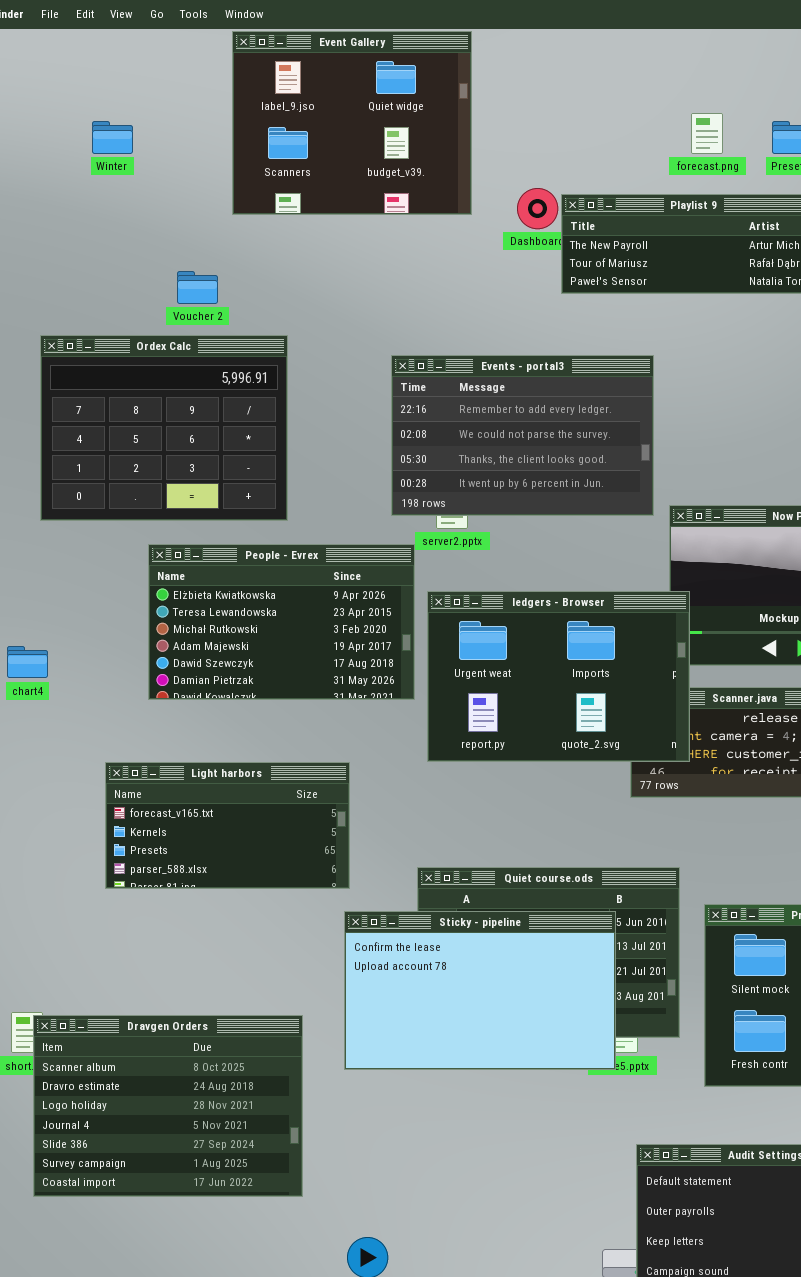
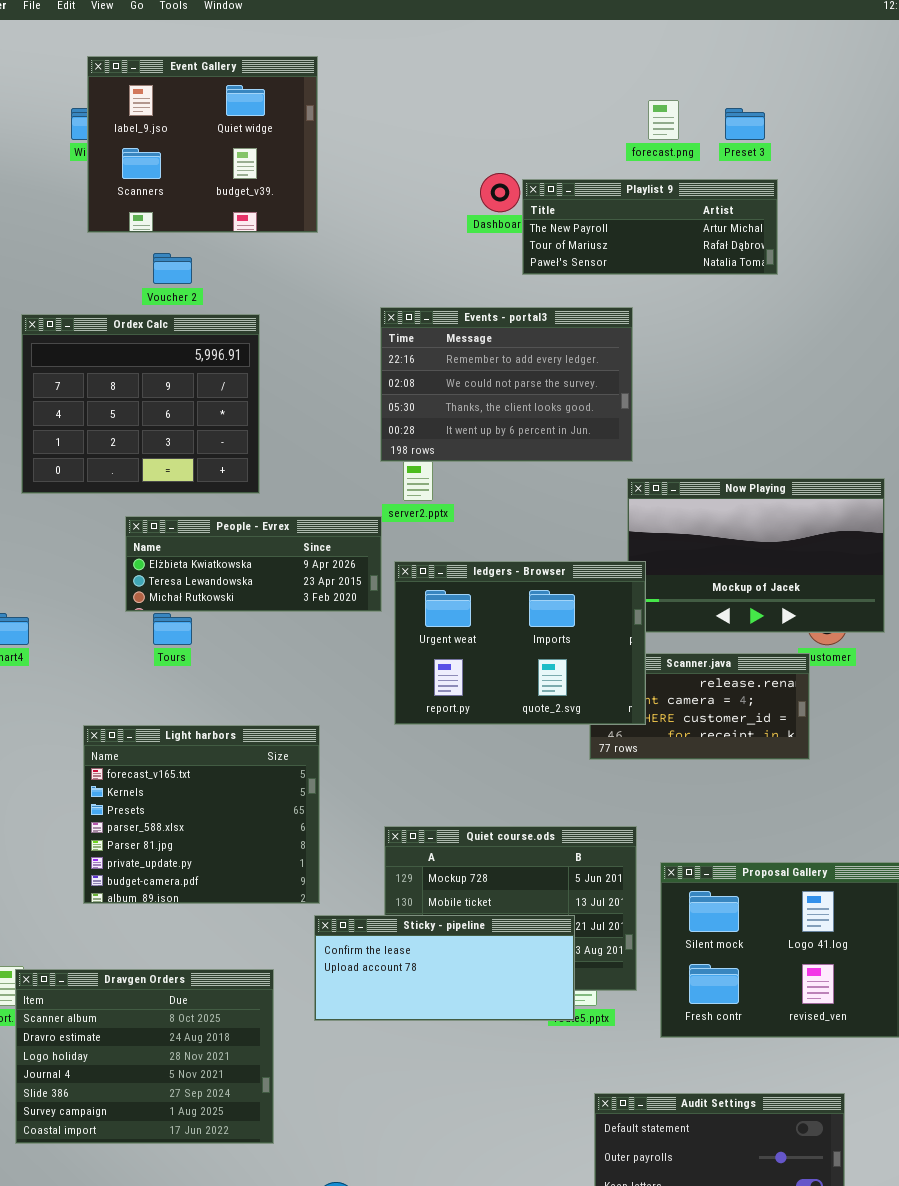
Event Gallery: [232,31,472,215] -> [87,56,318,233], moved
Events - portal3: [391,355,654,516] -> [380,307,633,462], moved
People - Evrex: [148,544,415,700] -> [125,516,382,612], resized
Light harbors: [105,762,350,889] -> [83,725,320,904], resized
Sticky - pipeline: [344,911,616,1070] -> [314,915,575,1021], resized

